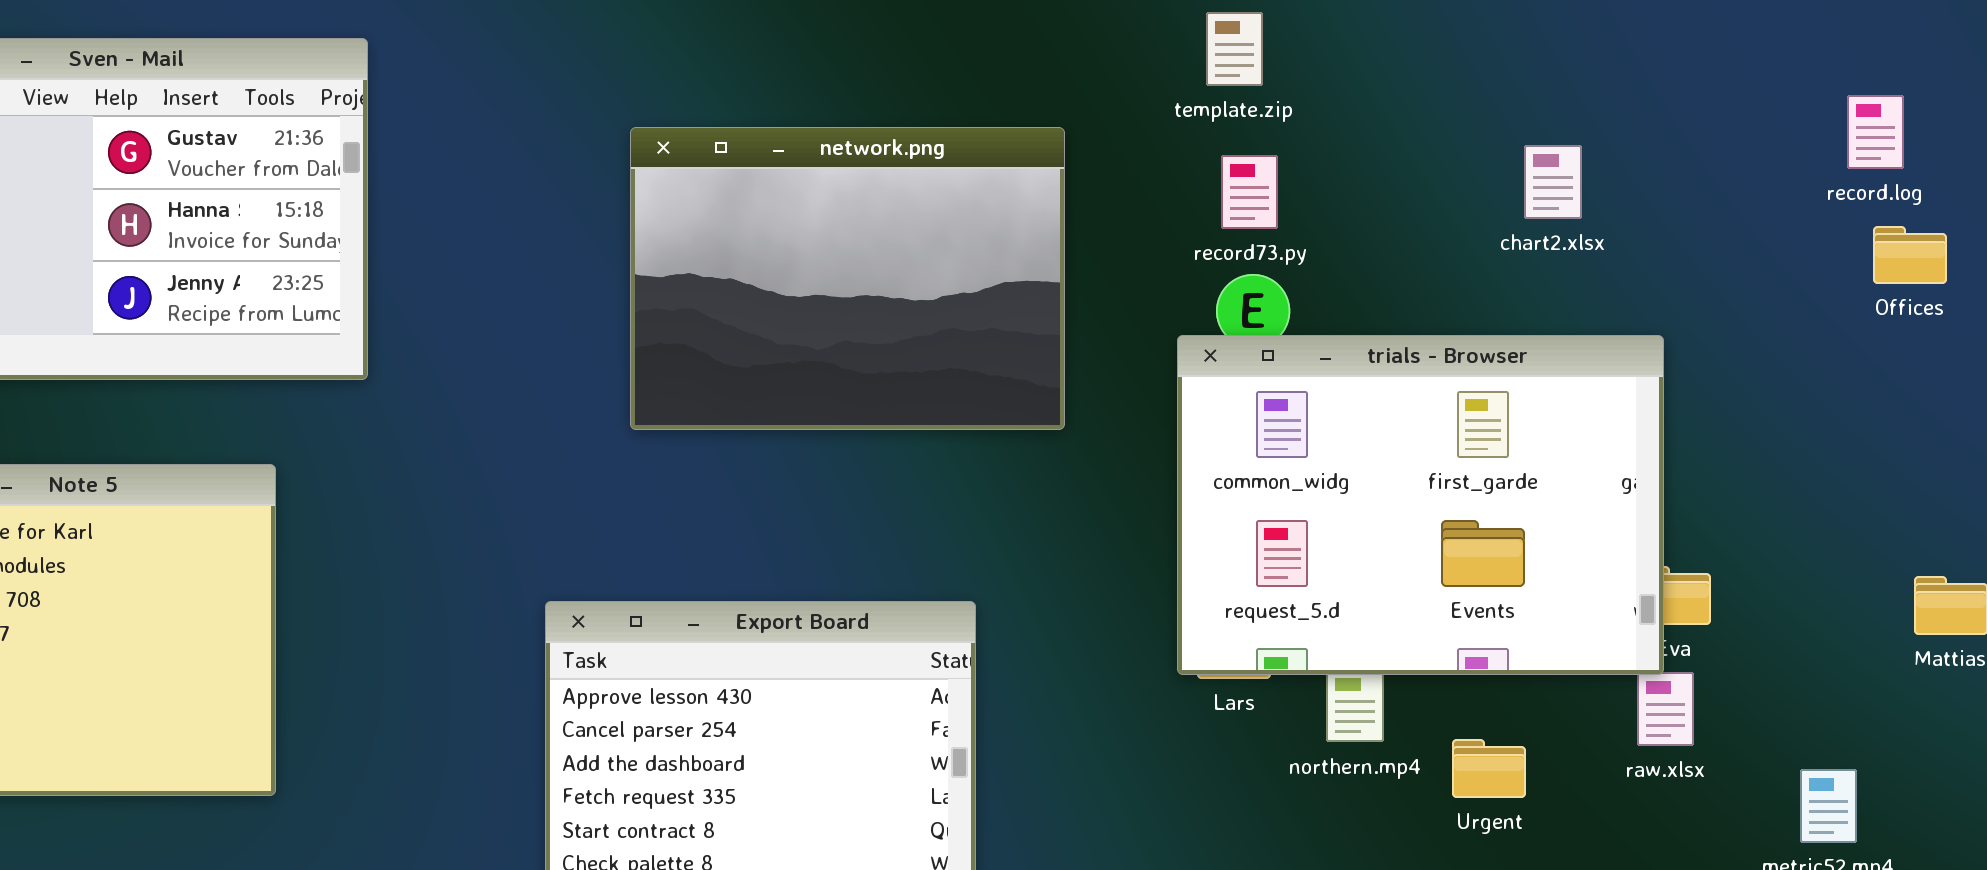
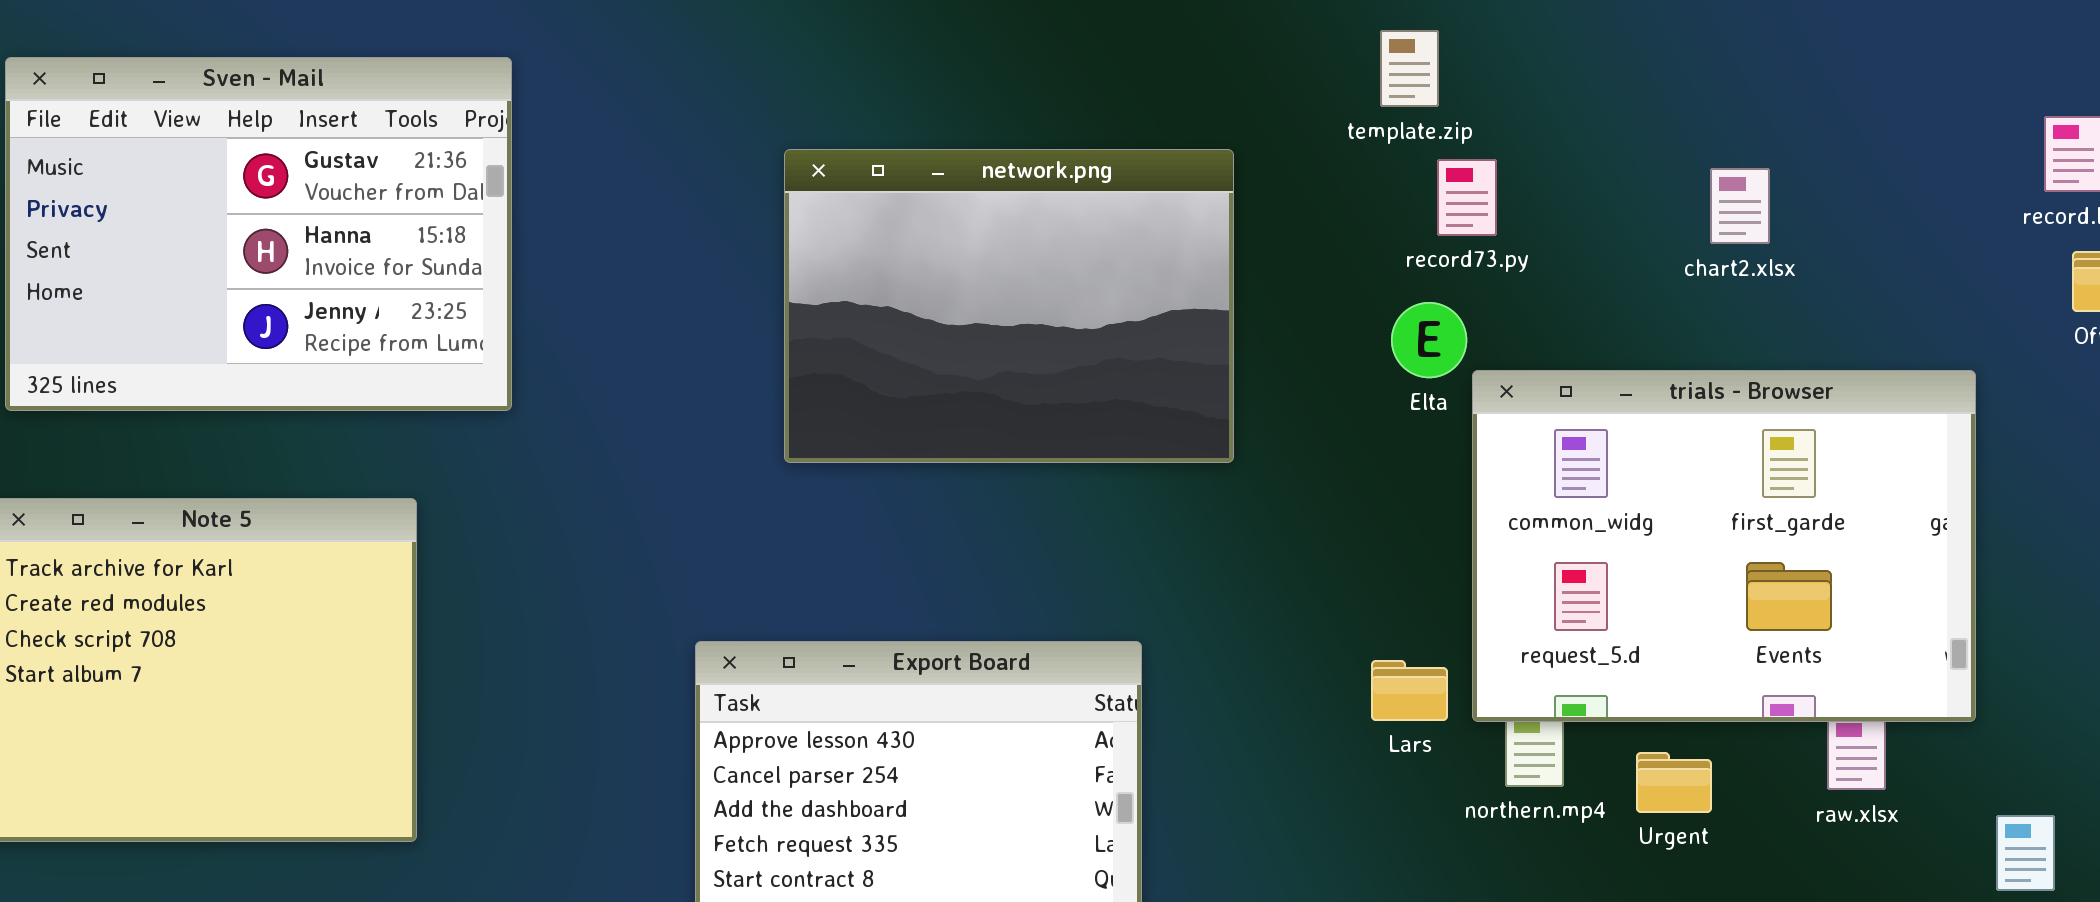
record73.py: [1221,155,1278,229] -> [1437,159,1497,236], moved
trials - Browser: [1177,335,1664,675] -> [1472,370,1976,722], moved
Urgent: [1452,739,1526,798] -> [1636,752,1712,813], moved

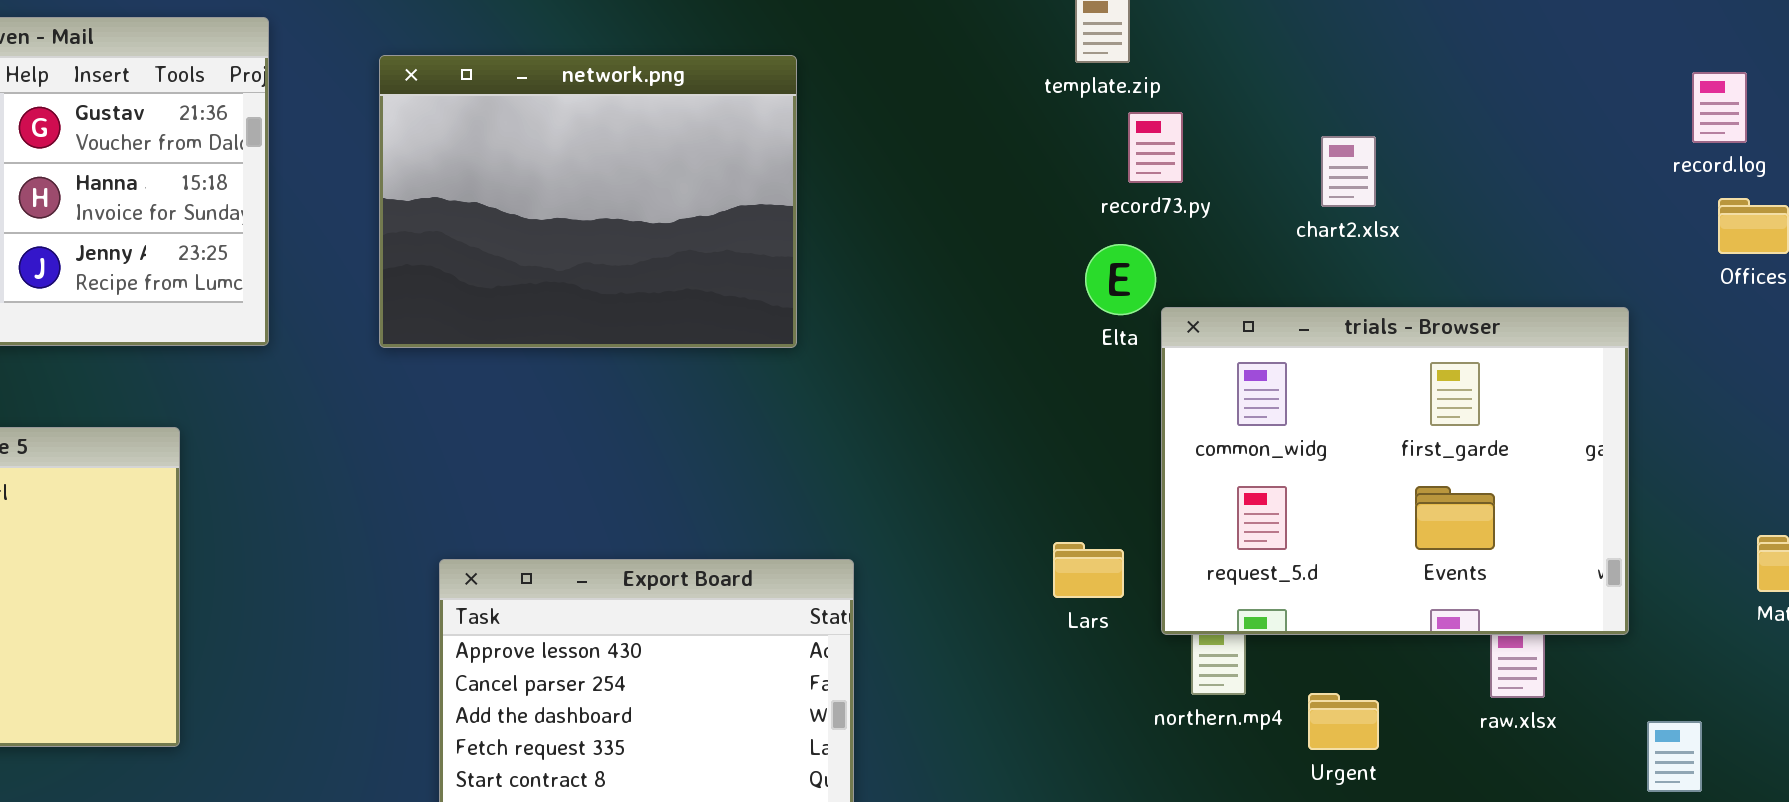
network.png: [784,149,1234,463] -> [379,55,797,348], moved
chart2.xlsx: [1710,168,1770,244] -> [1321,136,1376,207], moved
Lars: [1371,660,1448,721] -> [1053,542,1124,598], moved
Urgent: [1636,752,1712,813] -> [1308,693,1379,750], moved

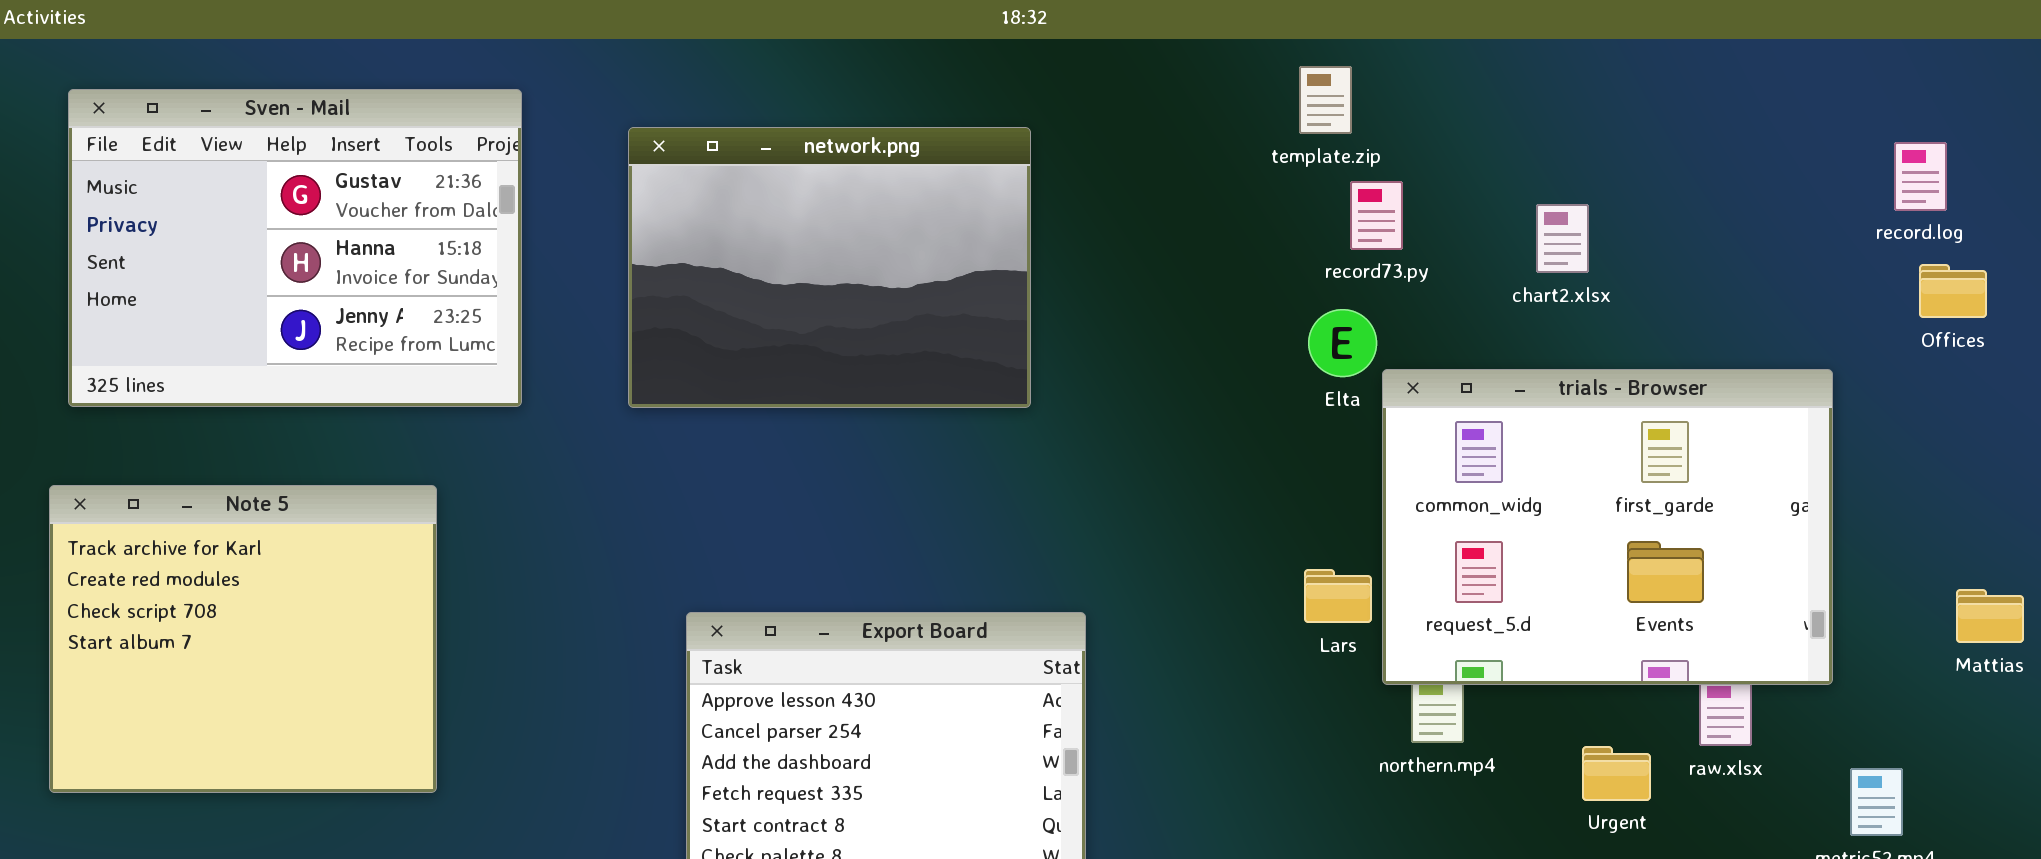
Lars: [1053,542,1124,598] -> [1304,569,1372,623], moved
Urgent: [1308,693,1379,750] -> [1582,746,1651,801], moved

